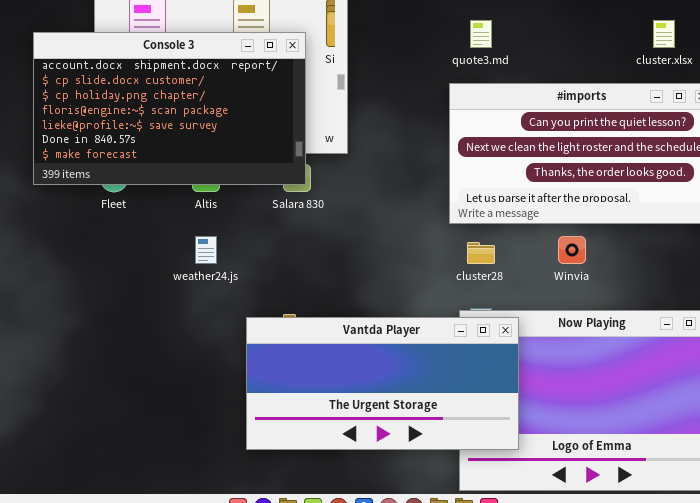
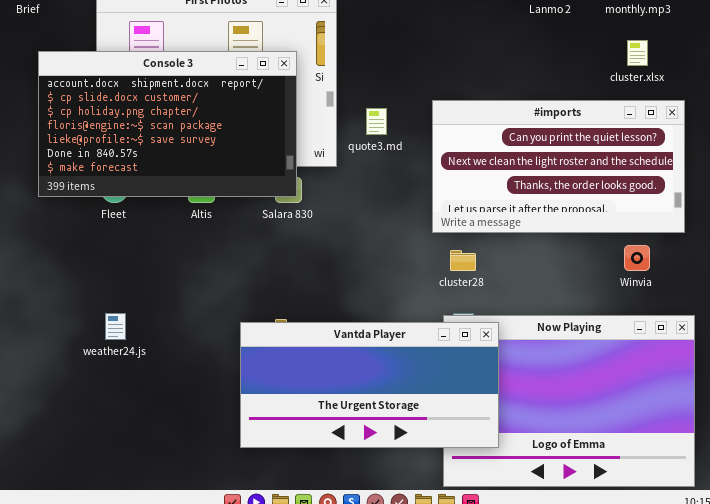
quote3.md: [470,20,492,48] -> [366,108,387,135], moved
weather24.js: [195,236,217,264] -> [105,313,126,340], moved
Winvia: [558,236,586,264] -> [624,245,650,271], moved

